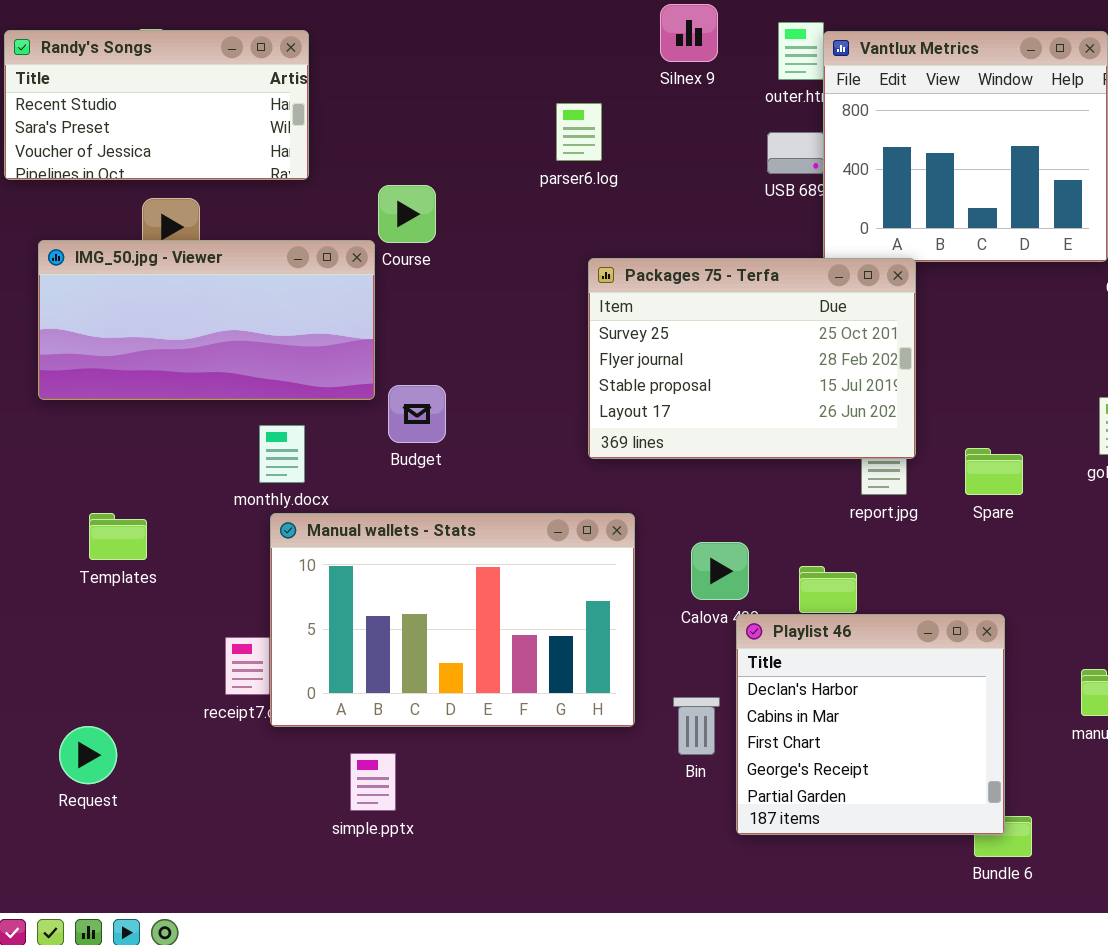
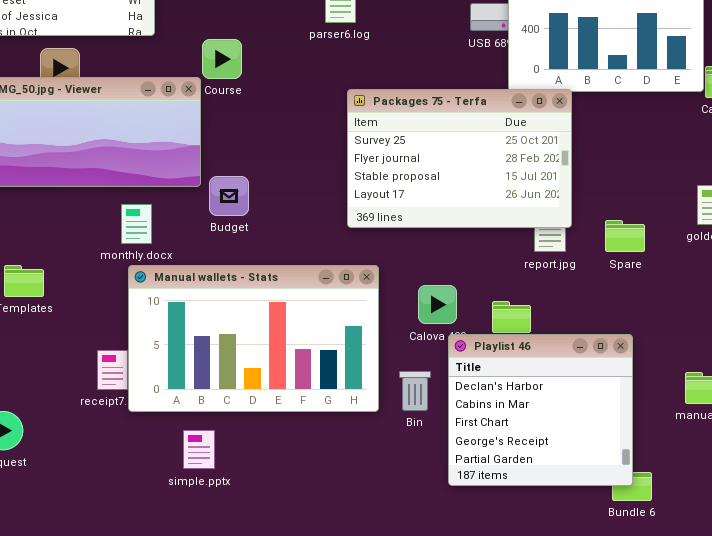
Bin: [673,697,720,755] -> [399,371,431,411], moved

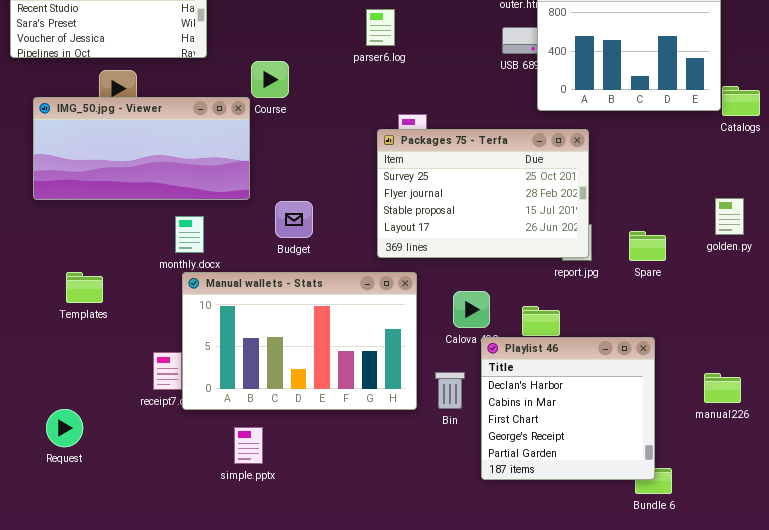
Packages 75 - Terfa: [347,89,572,228] -> [377,129,589,258], moved
Budget: [209,176,249,216] -> [275,201,313,238], moved

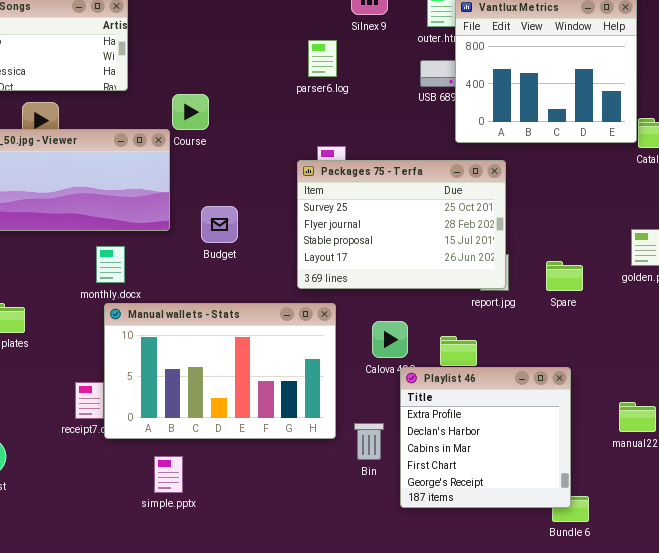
parser6.log: [366,9,395,46] -> [308,40,337,77], moved
Budget: [275,201,313,238] -> [201,206,238,243], moved
Playlist 46: [481,337,655,480] -> [400,367,571,508], scrolled up 1 row
Bin: [435,372,465,409] -> [354,423,384,460], moved

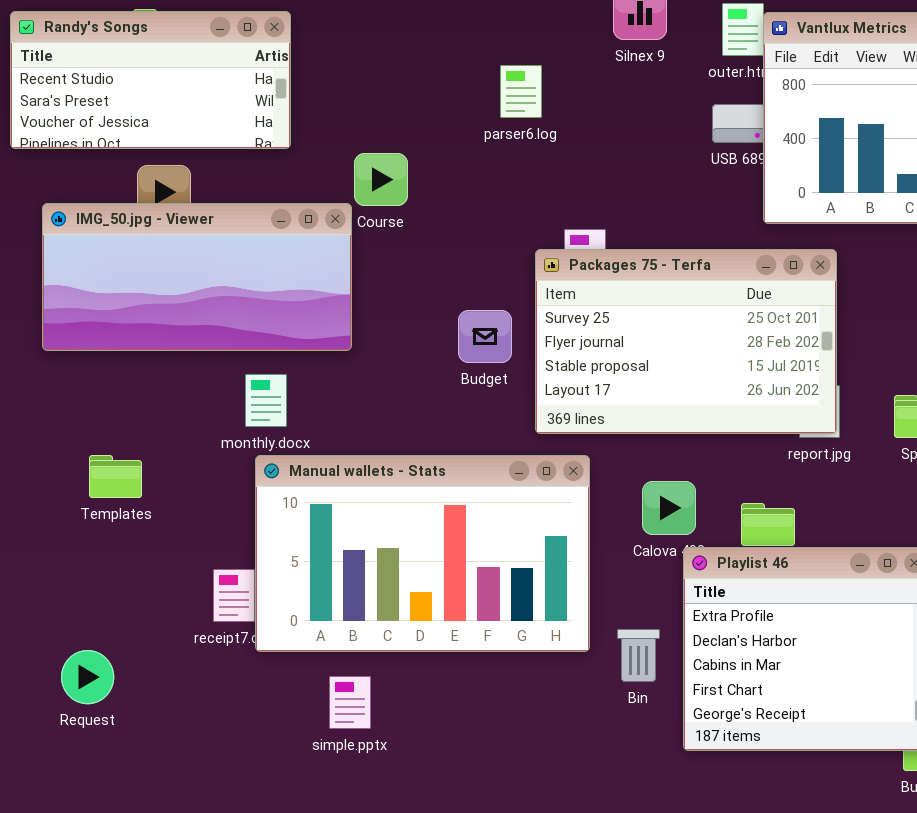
parser6.log: [308,40,337,77] -> [500,65,542,118], moved
Budget: [201,206,238,243] -> [458,310,512,363], moved

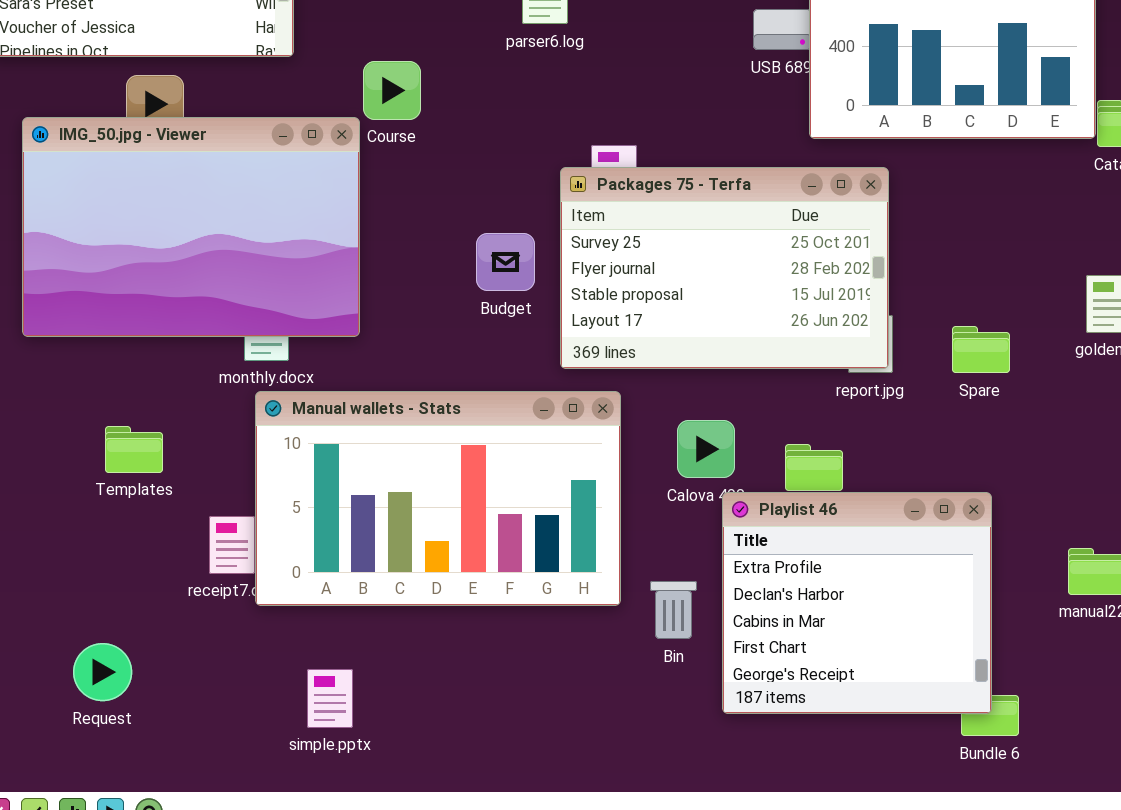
IMG_50.jpg - Viewer: [42,203,352,351] -> [22,117,360,337], resized
Templates: [89,455,142,498] -> [105,426,163,473], moved
Request: [61,650,114,704] -> [73,643,132,701], moved
simple.pptx: [329,676,371,729] -> [307,669,353,728], moved

